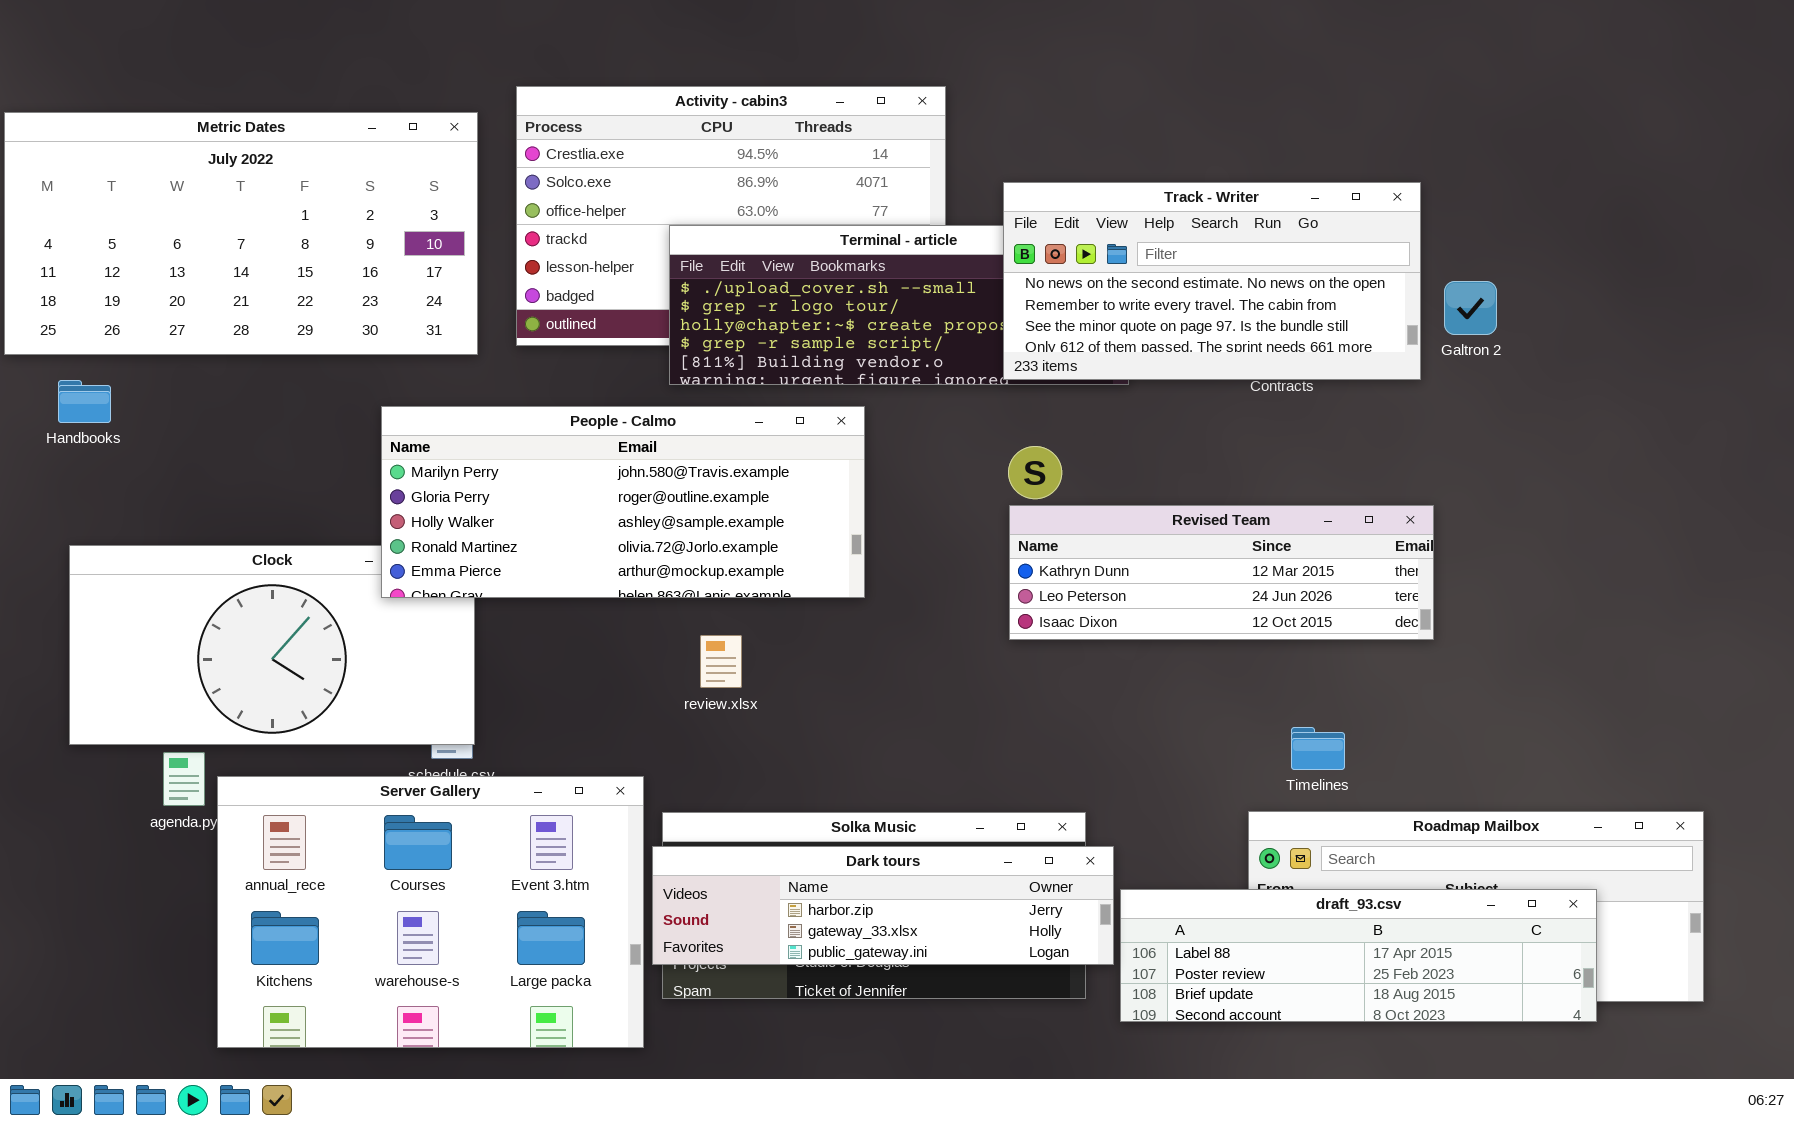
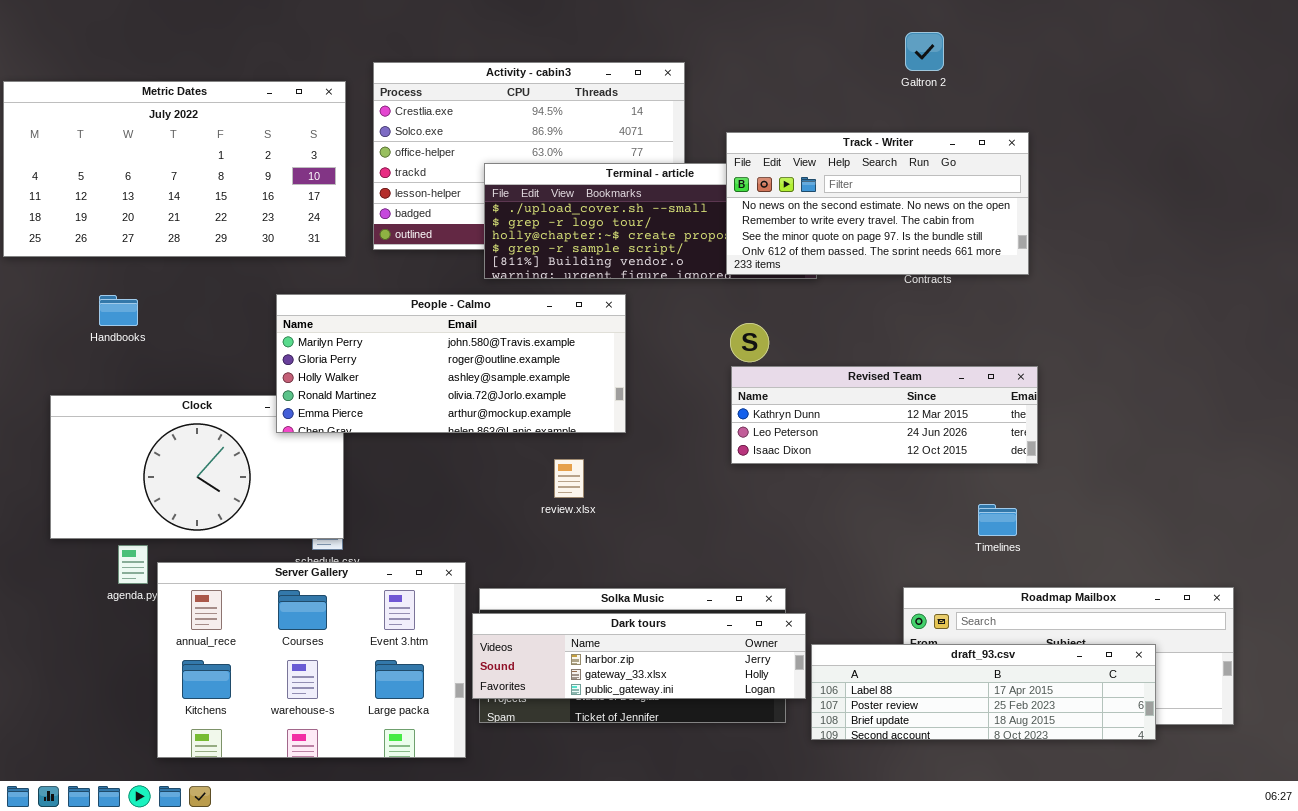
Galtron 2: [1444,281,1497,335] -> [905,32,944,71], moved
Handbooks: [58,380,111,423] -> [99,295,138,326], moved
review.xlsx: [700,635,742,688] -> [554,459,584,498], moved
Timelines: [1291,727,1345,770] -> [978,504,1017,536], moved

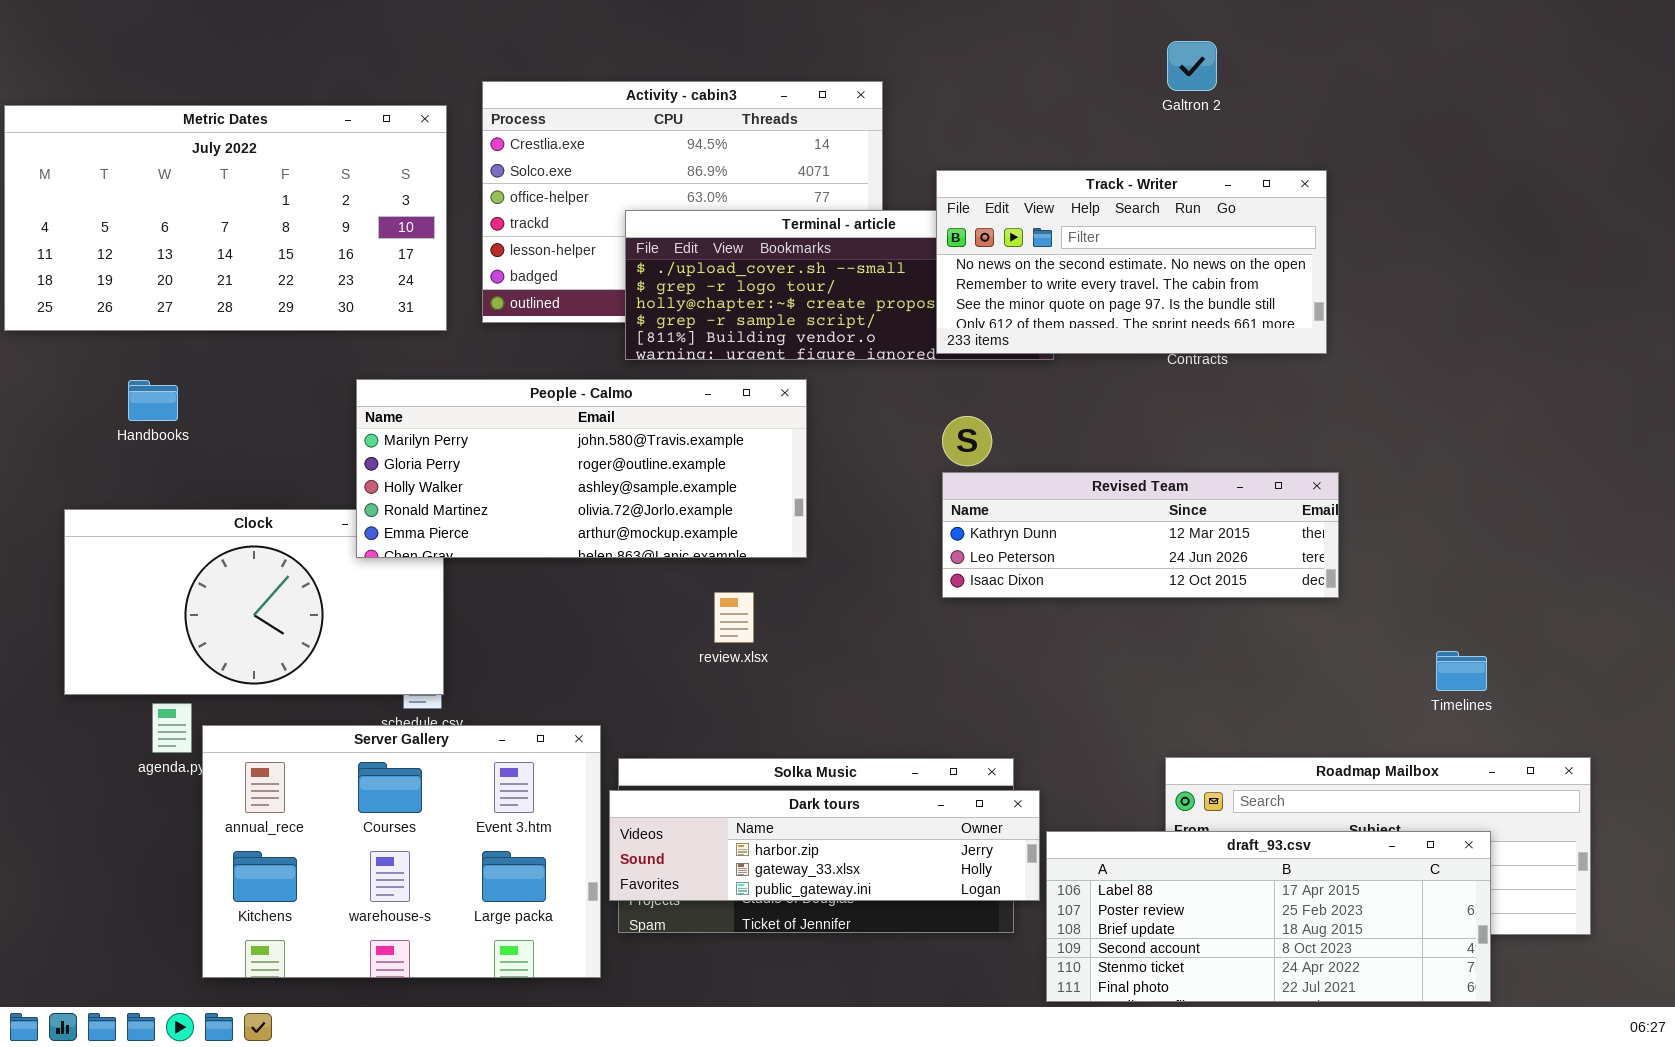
Timelines: [978,504,1017,536] -> [1436,651,1487,691], moved
draft_93.csv: [811,644,1156,740] -> [1046,831,1491,1002], resized

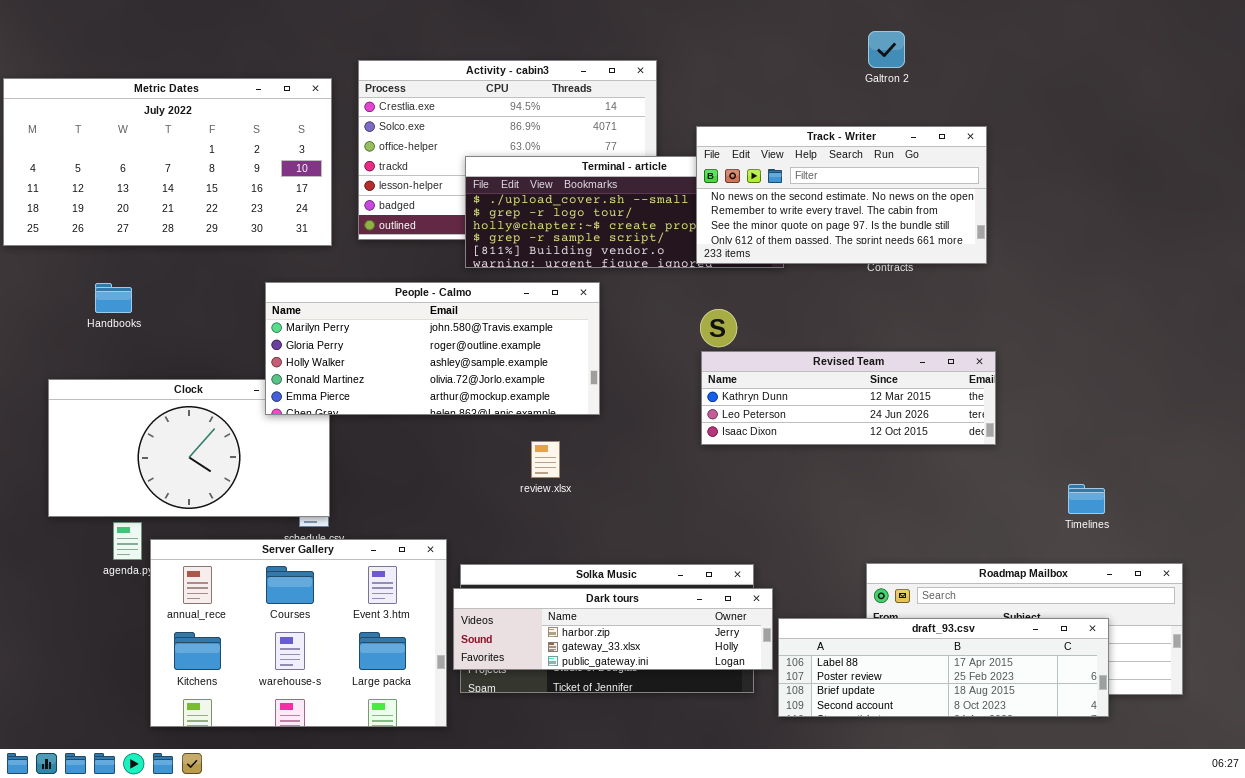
draft_93.csv: [1046,831,1491,1002] -> [778,618,1109,717], resized

